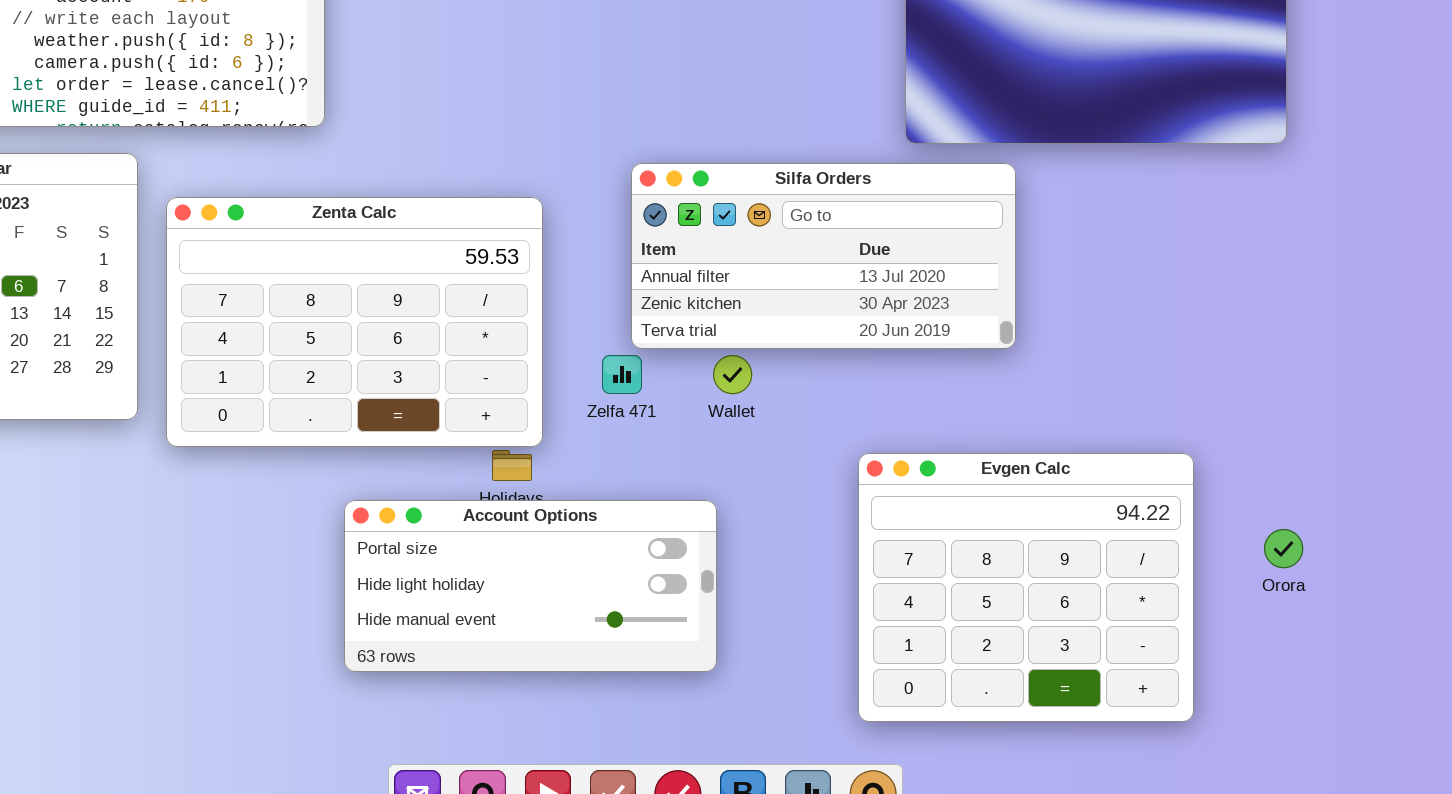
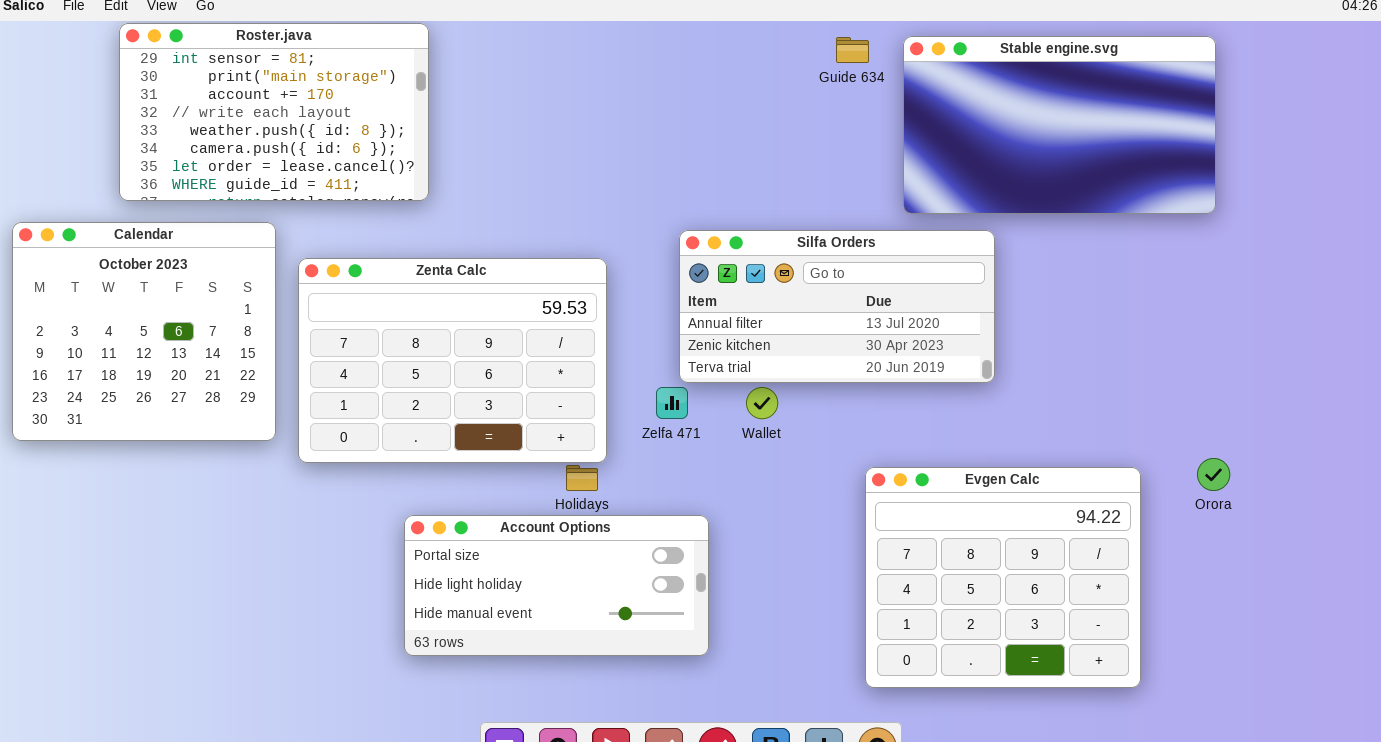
Account Options: [344,500,717,672] -> [404,515,709,656], moved
Orora: [1264,529,1303,568] -> [1197,458,1230,491], moved

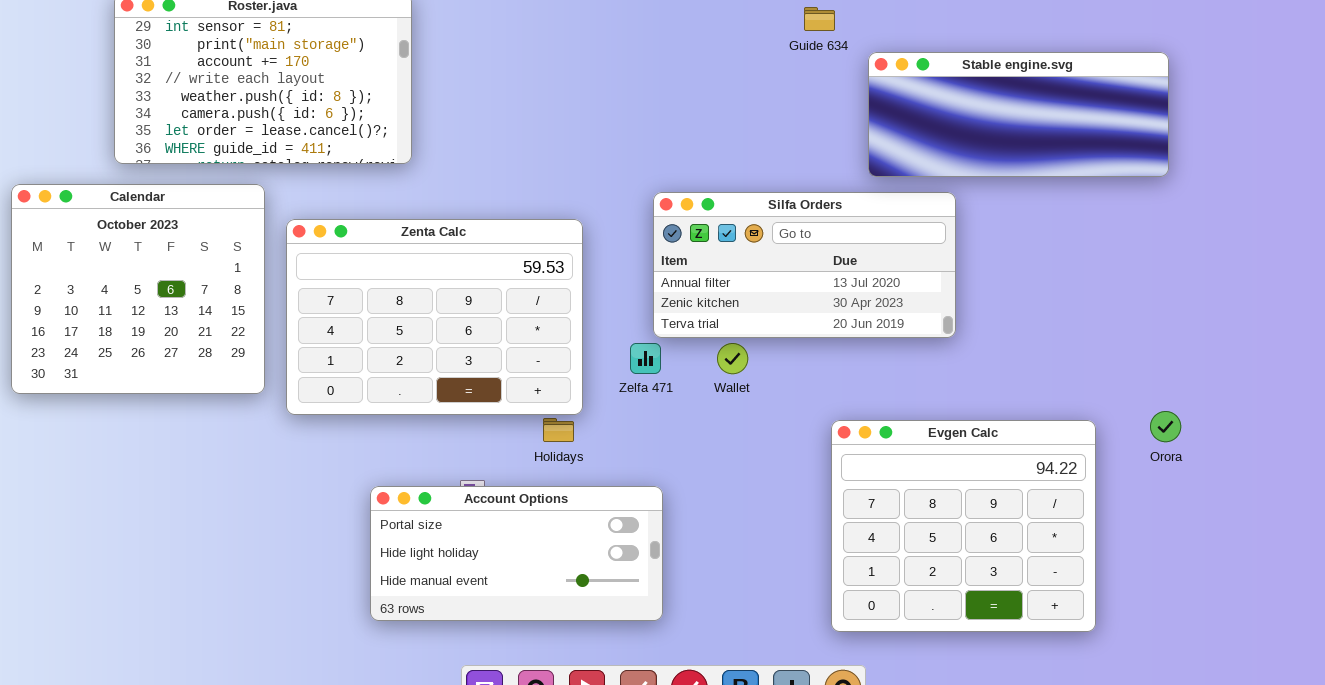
Stable engine.svg: [903,36,1216,214] -> [868,52,1169,177], resized
Account Options: [404,515,709,656] -> [370,486,663,621], moved

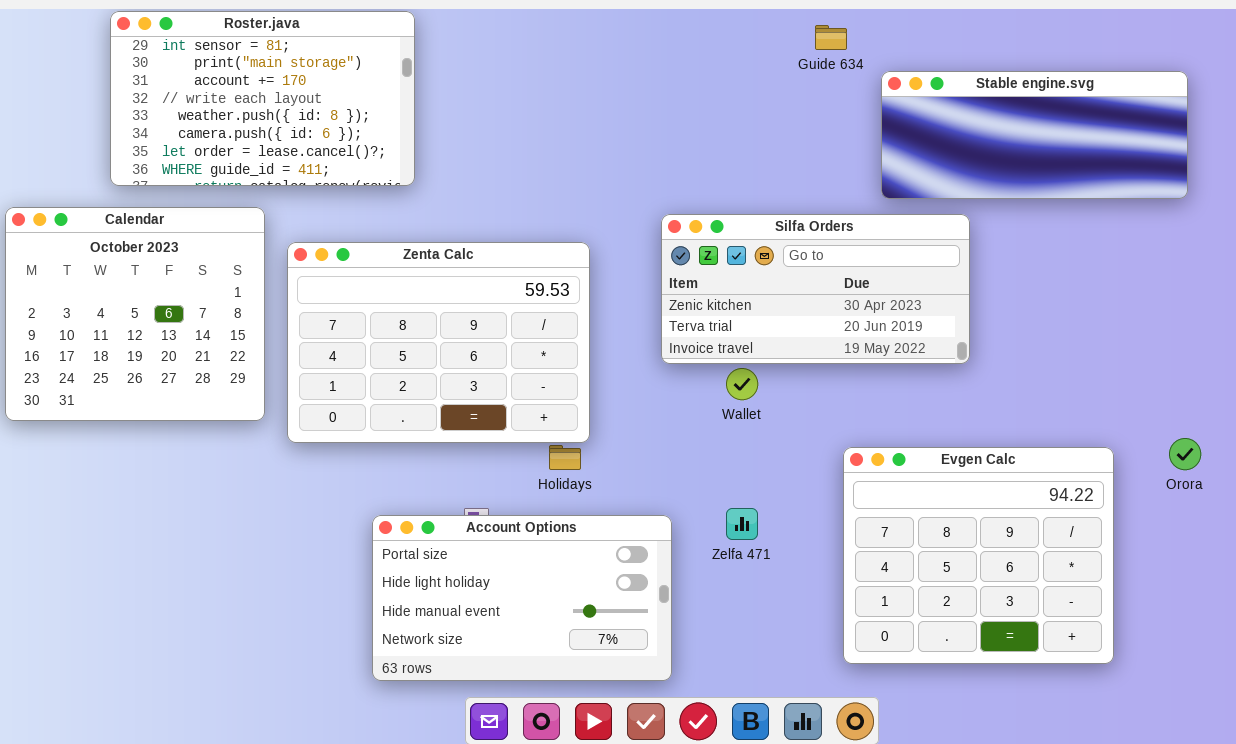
Silfa Orders: [653,192,956,338] -> [661,214,970,364], scrolled down 1 row
Zelfa 471: [630,343,661,374] -> [726,508,758,540], moved
Account Options: [370,486,663,621] -> [372,515,672,681], resized

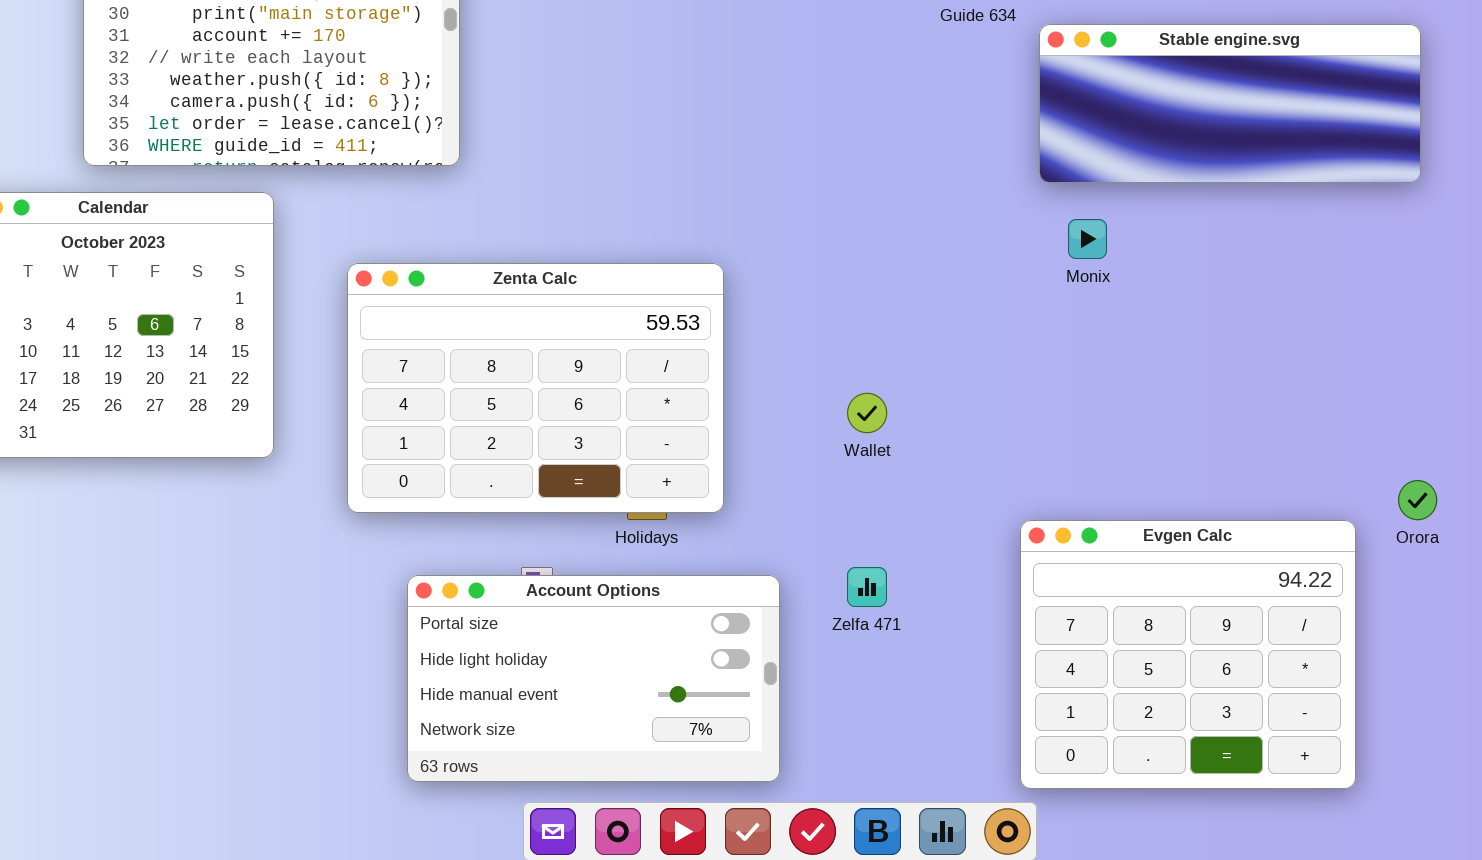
Silfa Orders: [661,214,970,364] -> none, closed
Zenta Calc: [287,242,590,443] -> [347,263,724,513], moved
Evgen Calc: [843,447,1114,664] -> [1020,520,1356,789], moved

